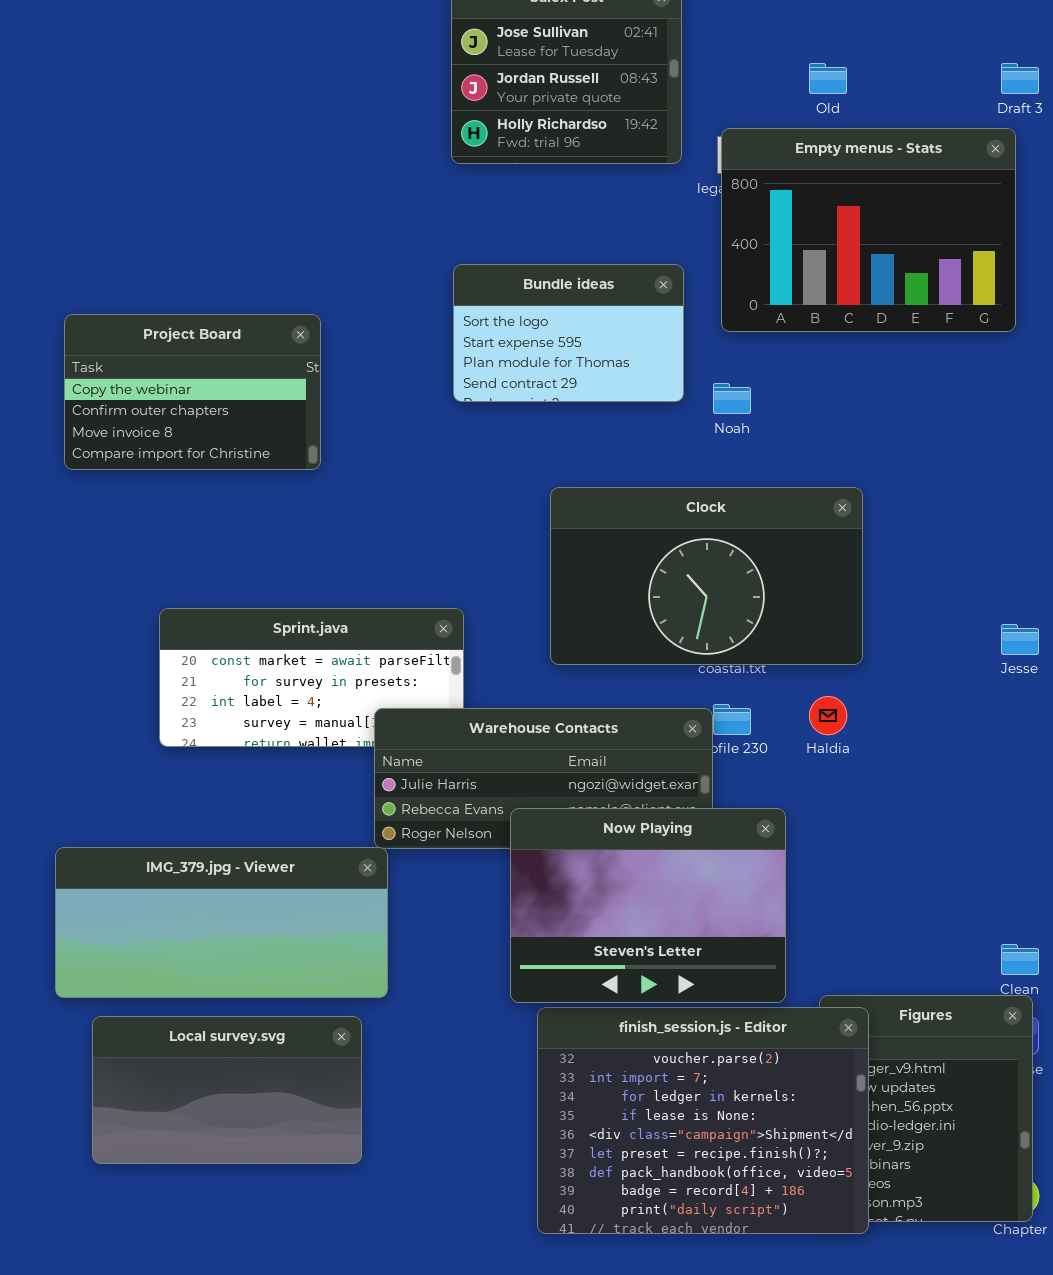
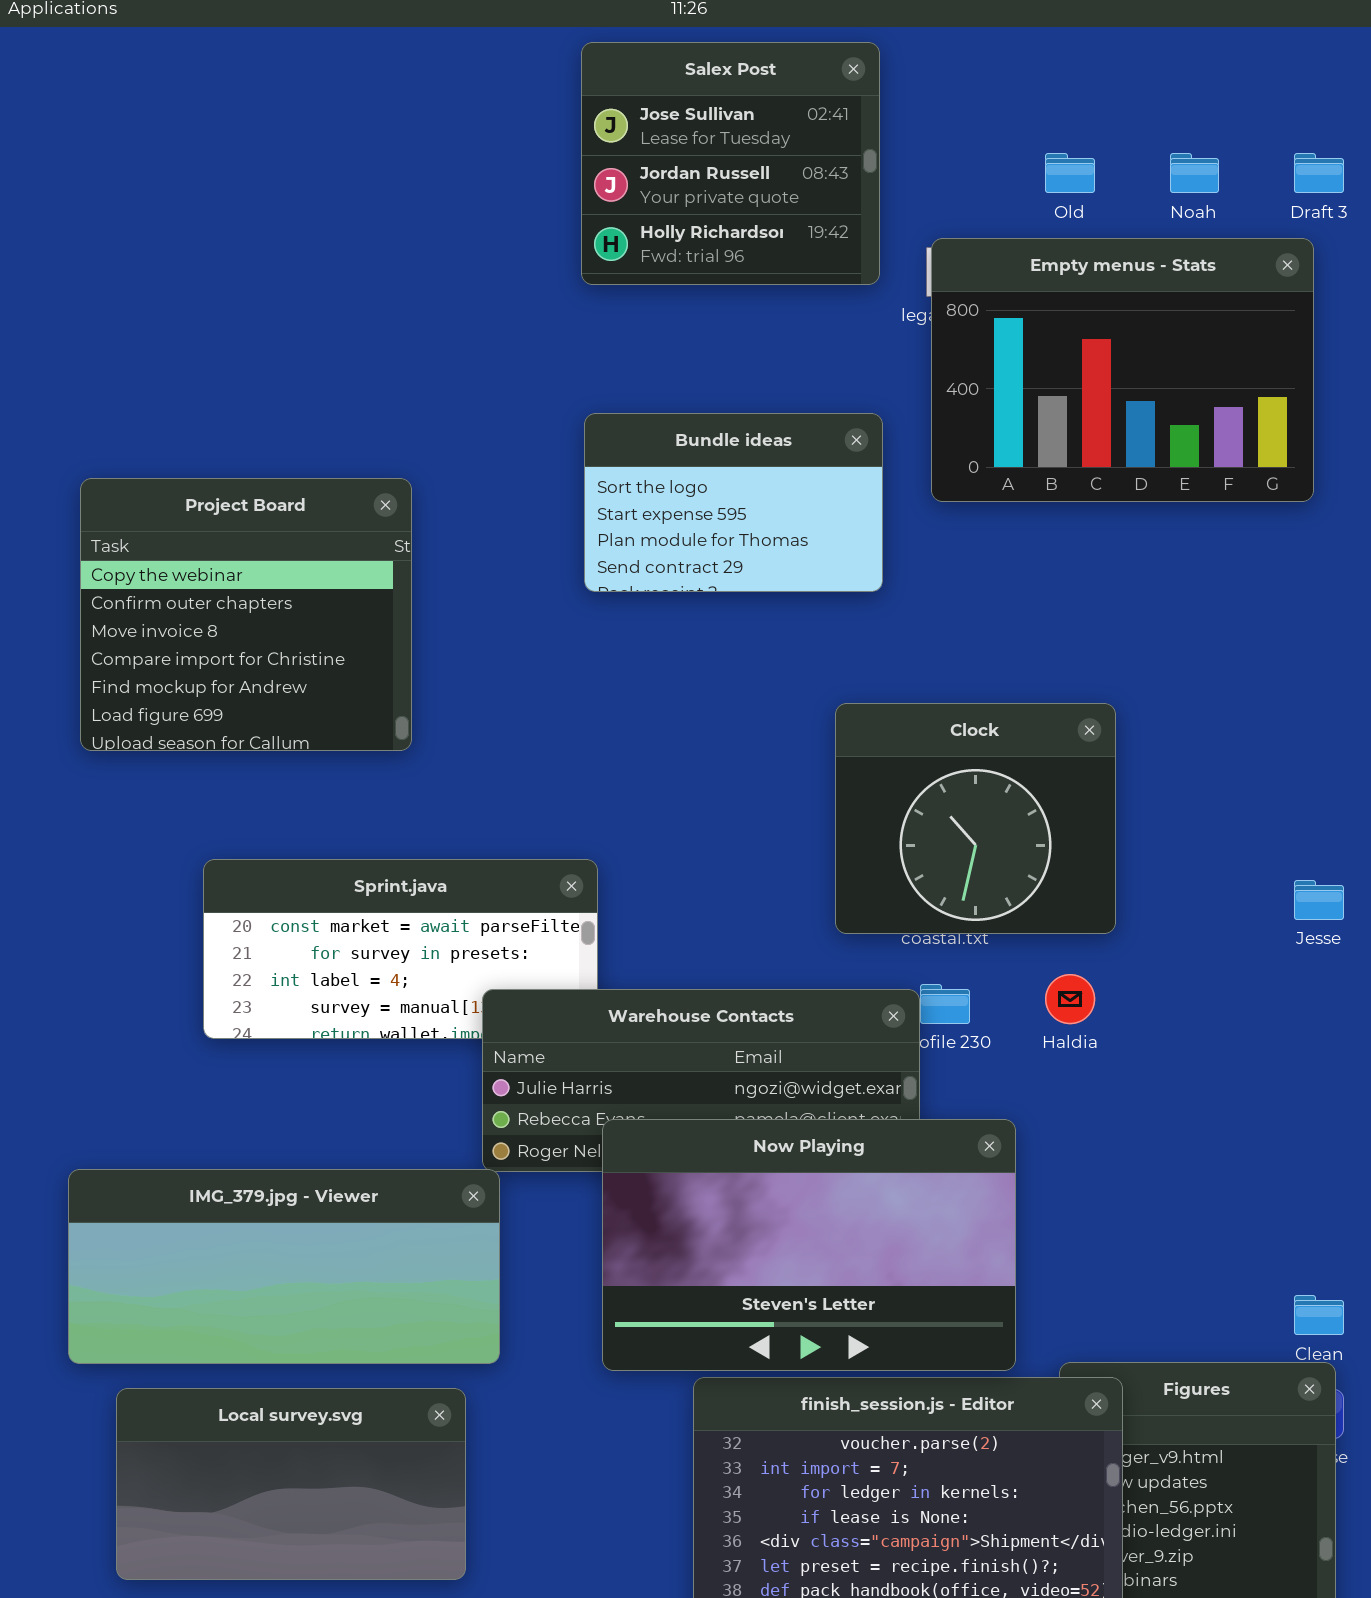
Project Board: [64,314,321,470] -> [80,478,412,751], resized
Noah: [713,383,751,414] -> [1170,153,1219,193], moved
Clock: [550,487,863,665] -> [835,703,1116,934], resized
Now Playing: [510,808,786,1003] -> [602,1119,1016,1371], resized

